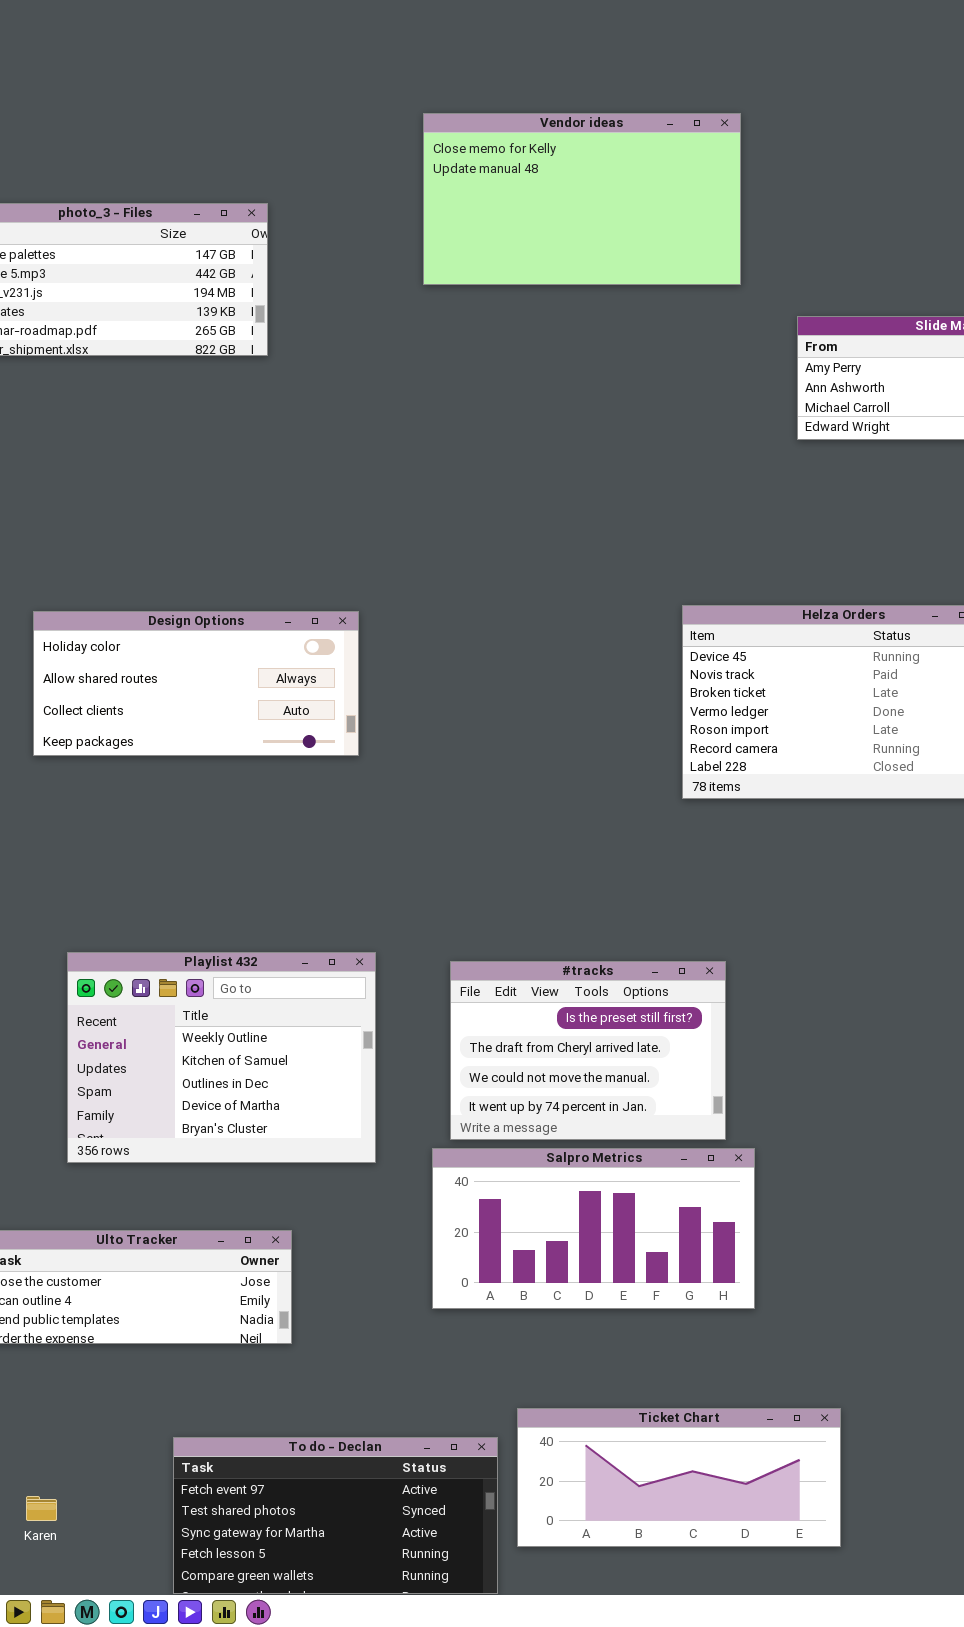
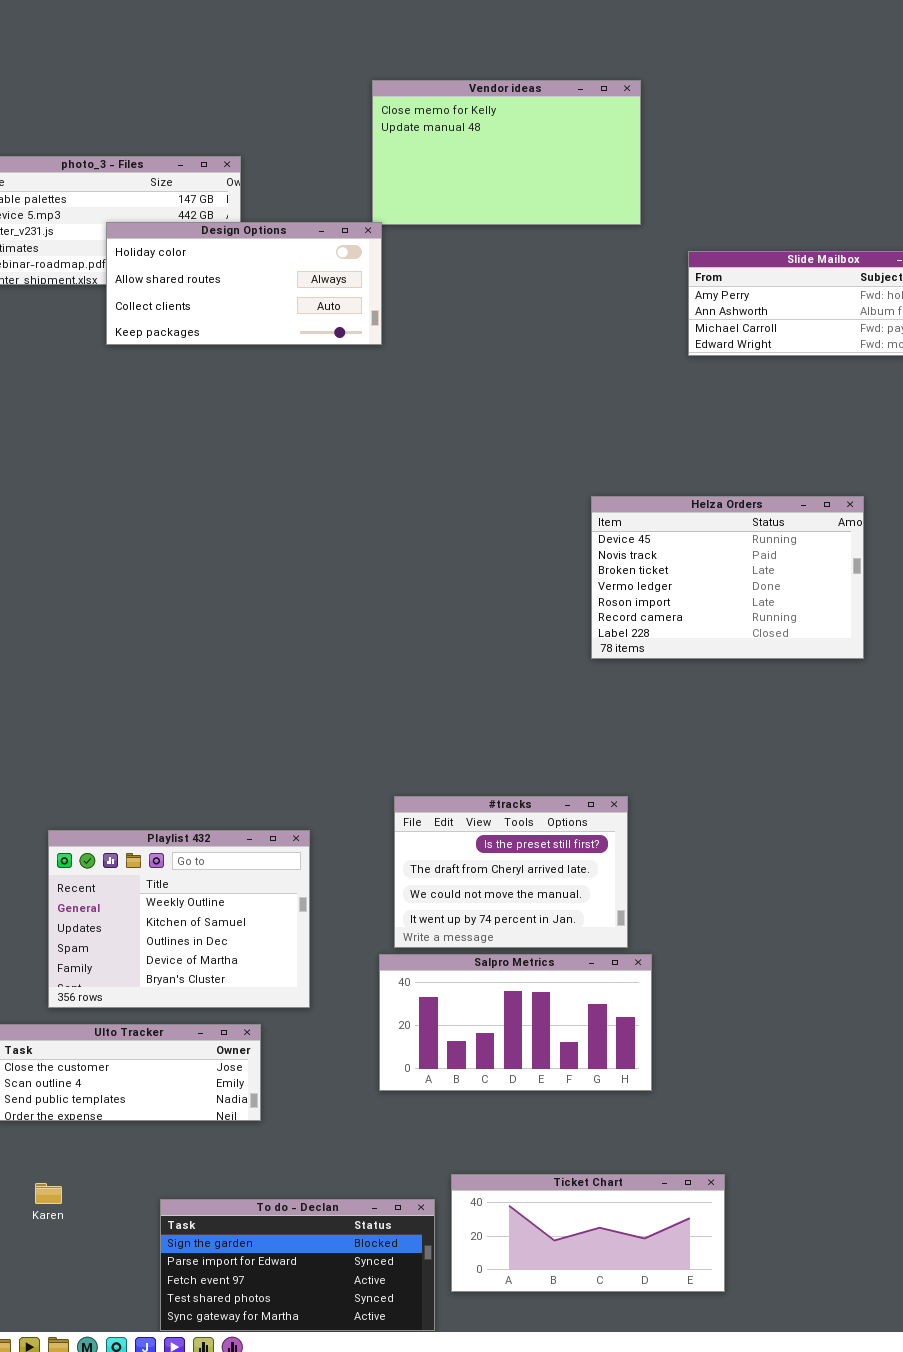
Design Options: [33,611,359,756] -> [106,222,382,345], moved
Playlist 432: [67,952,376,1163] -> [48,830,310,1008], moved
To do - Declan: [173,1437,498,1594] -> [160,1199,435,1331], scrolled up 2 rows
Karen: [26,1496,57,1521] -> [35,1183,62,1204], moved

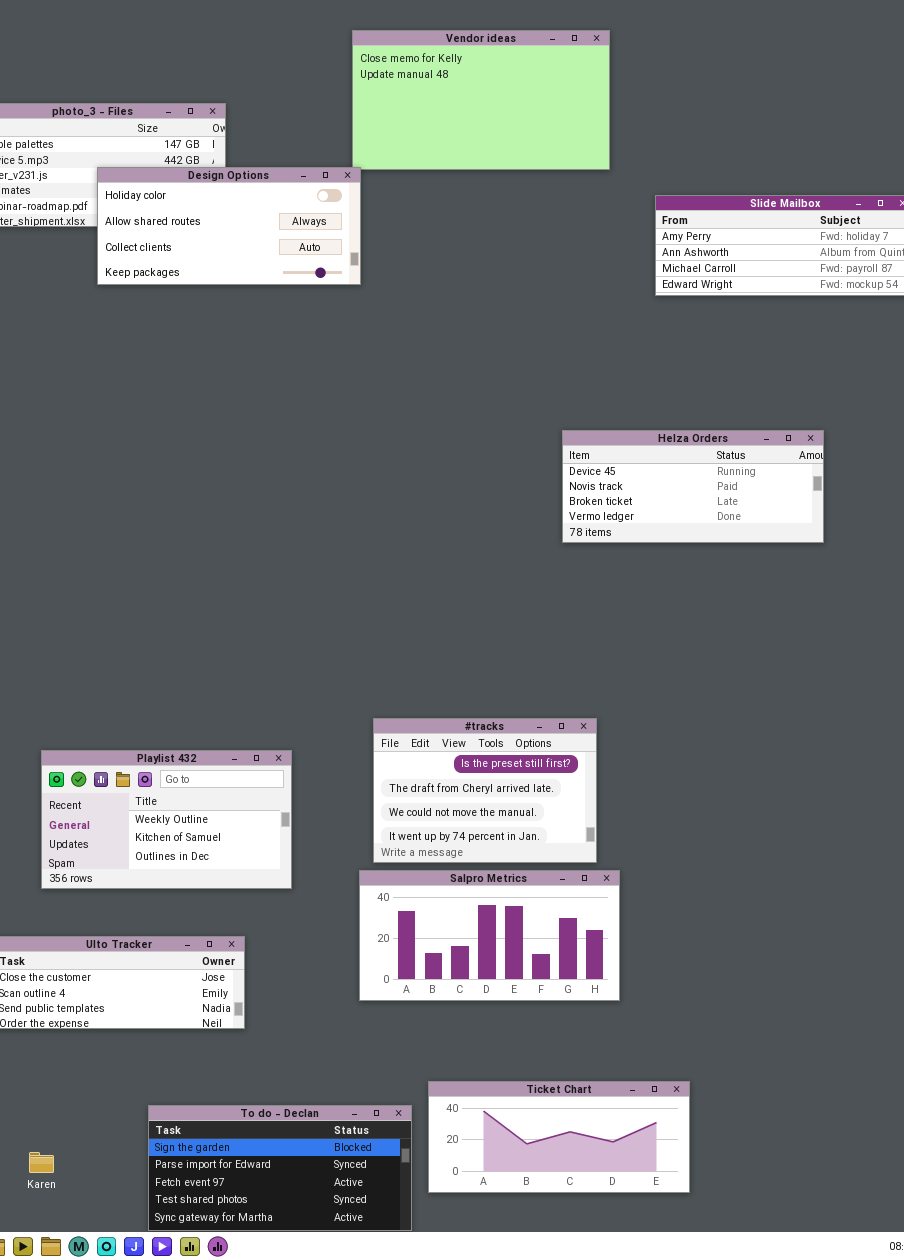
Helza Orders: [591,496,864,659] -> [562,430,824,543], resized
Playlist 432: [48,830,310,1008] -> [41,750,292,889], resized
Karen: [35,1183,62,1204] -> [29,1152,54,1173], moved

